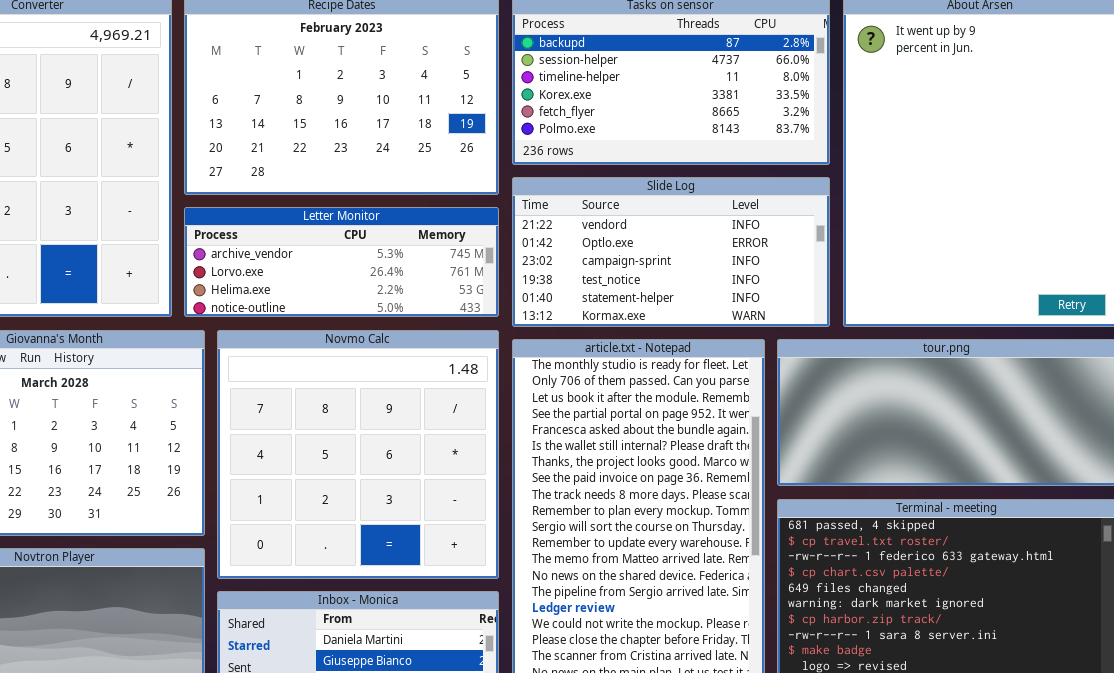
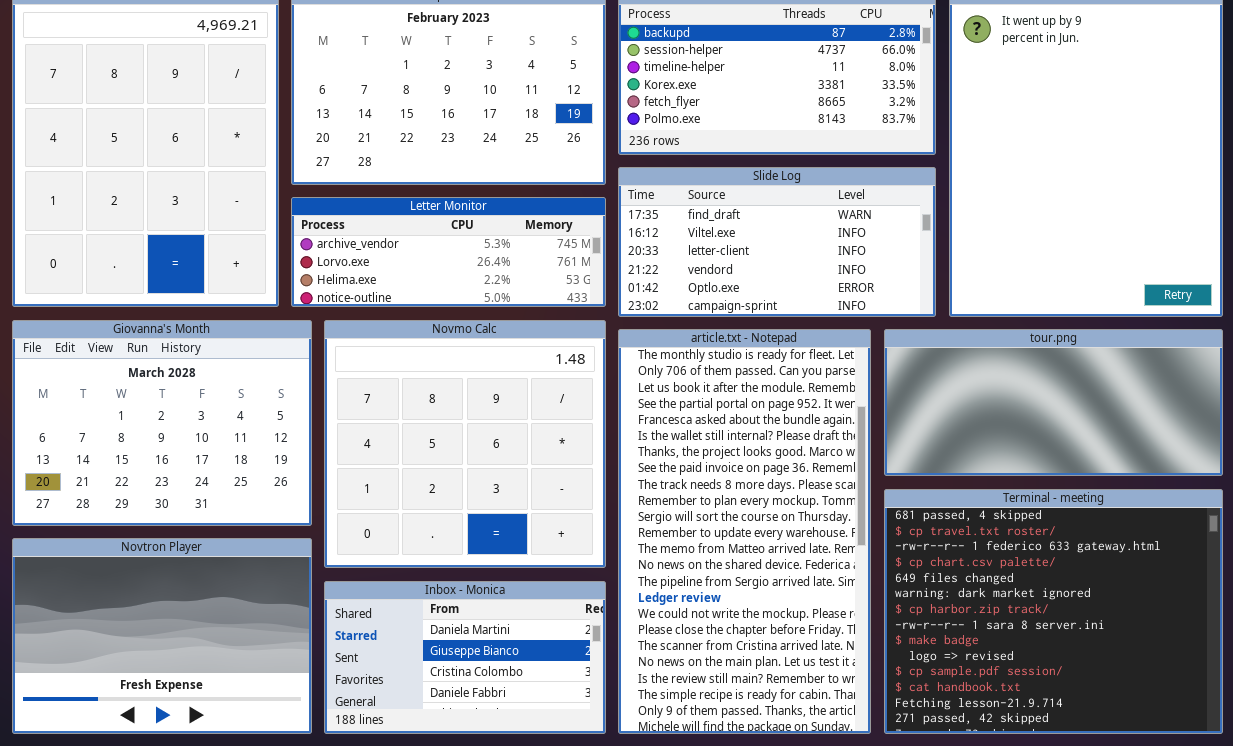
Slide Log: [512,177,830,327] -> [618,167,936,317], scrolled up 3 rows

